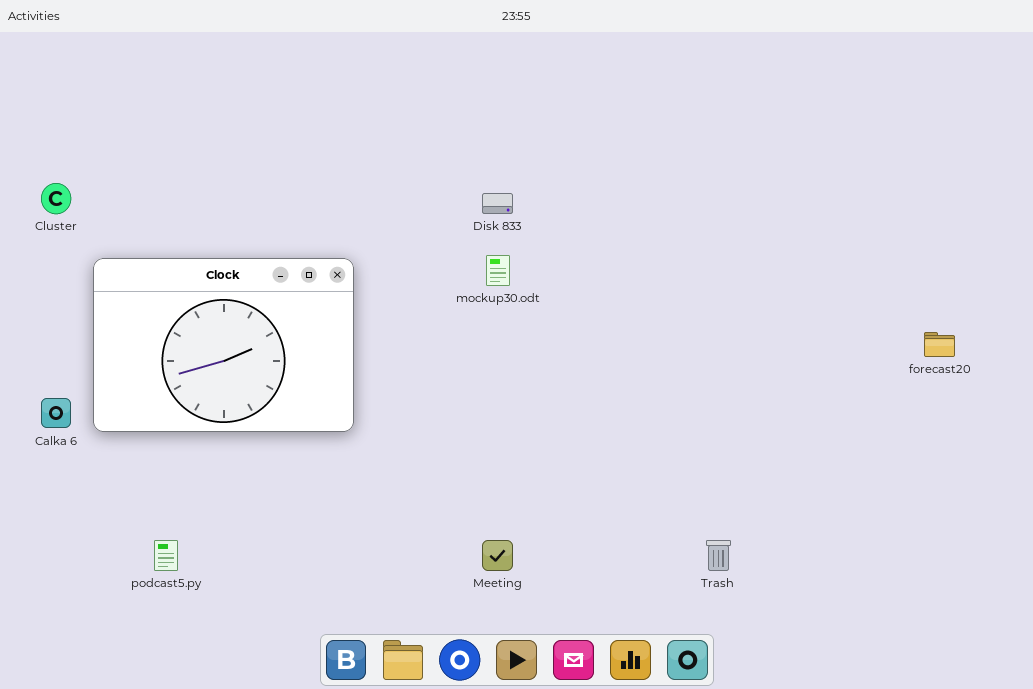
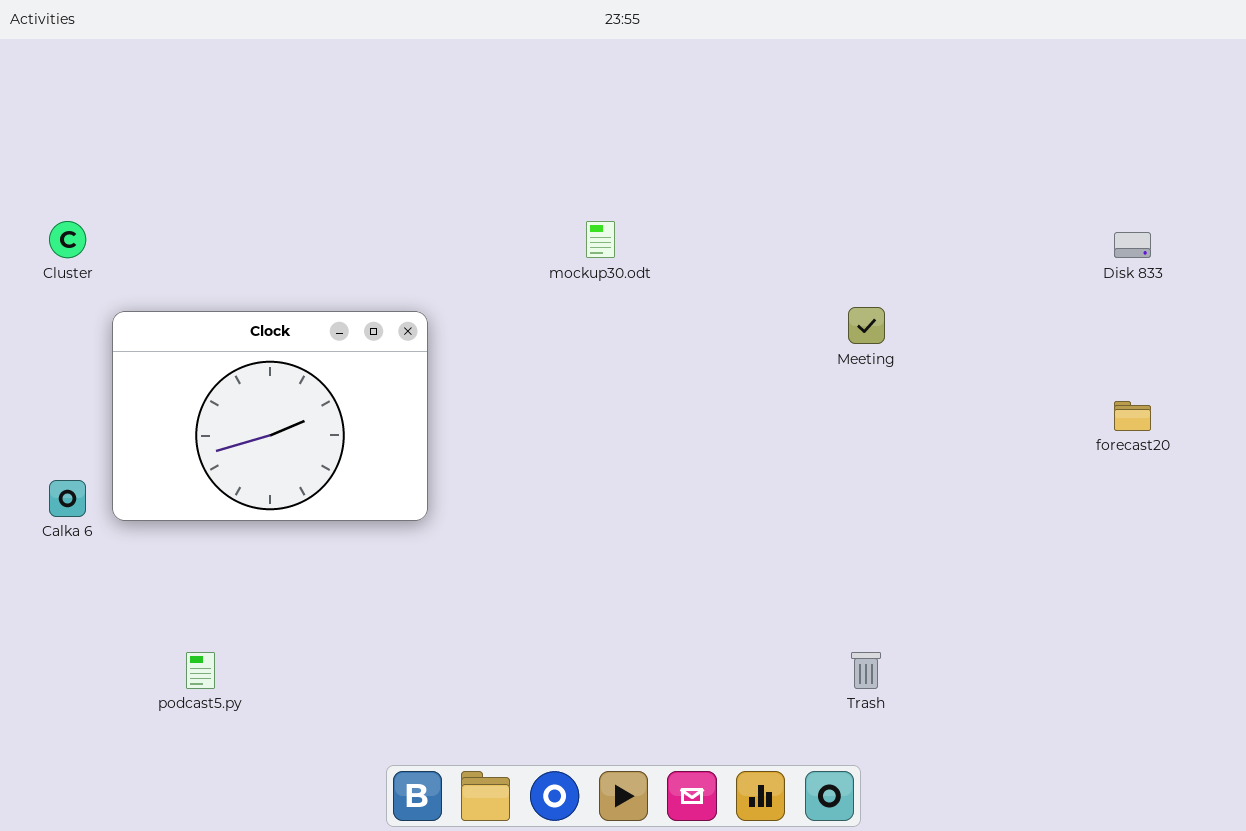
Disk 833: [482,193,513,214] -> [1114,232,1151,258], moved
mockup30.odt: [486,255,510,286] -> [586,221,615,258], moved
Meeting: [482,540,513,571] -> [848,307,885,344], moved

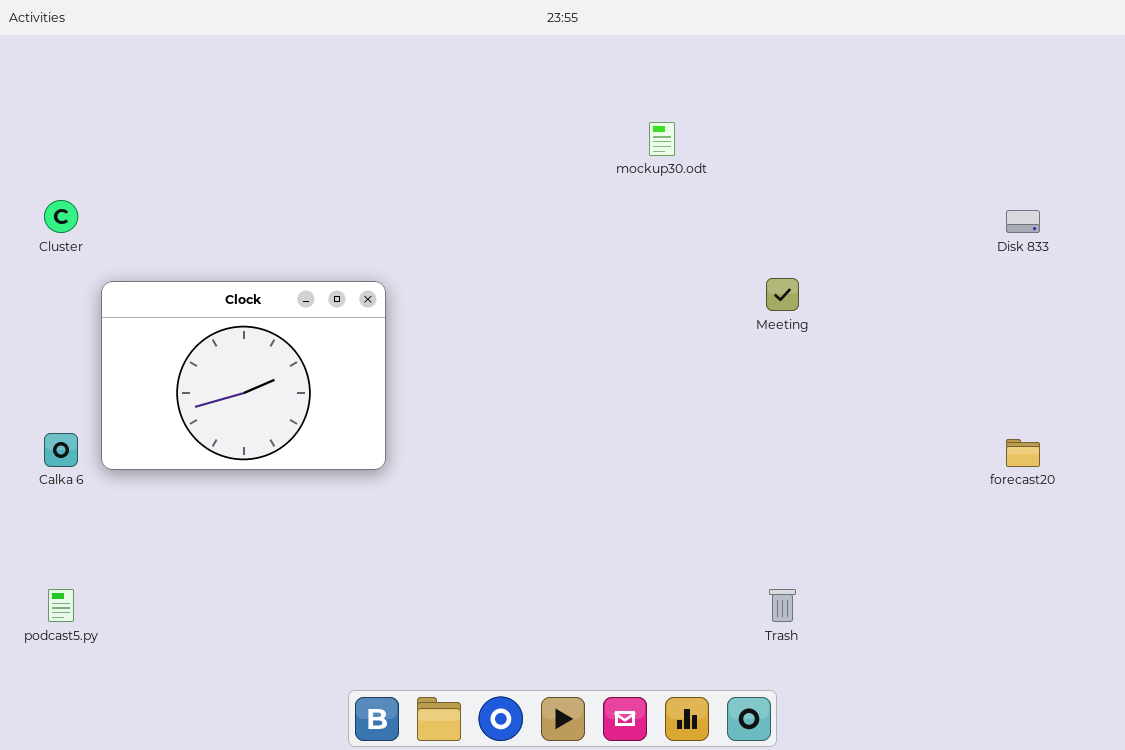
mockup30.odt: [586,221,615,258] -> [649,122,675,156], moved
forecast20: [1114,401,1151,431] -> [1006,439,1040,467], moved
podcast5.py: [186,652,215,689] -> [48,589,74,622], moved

